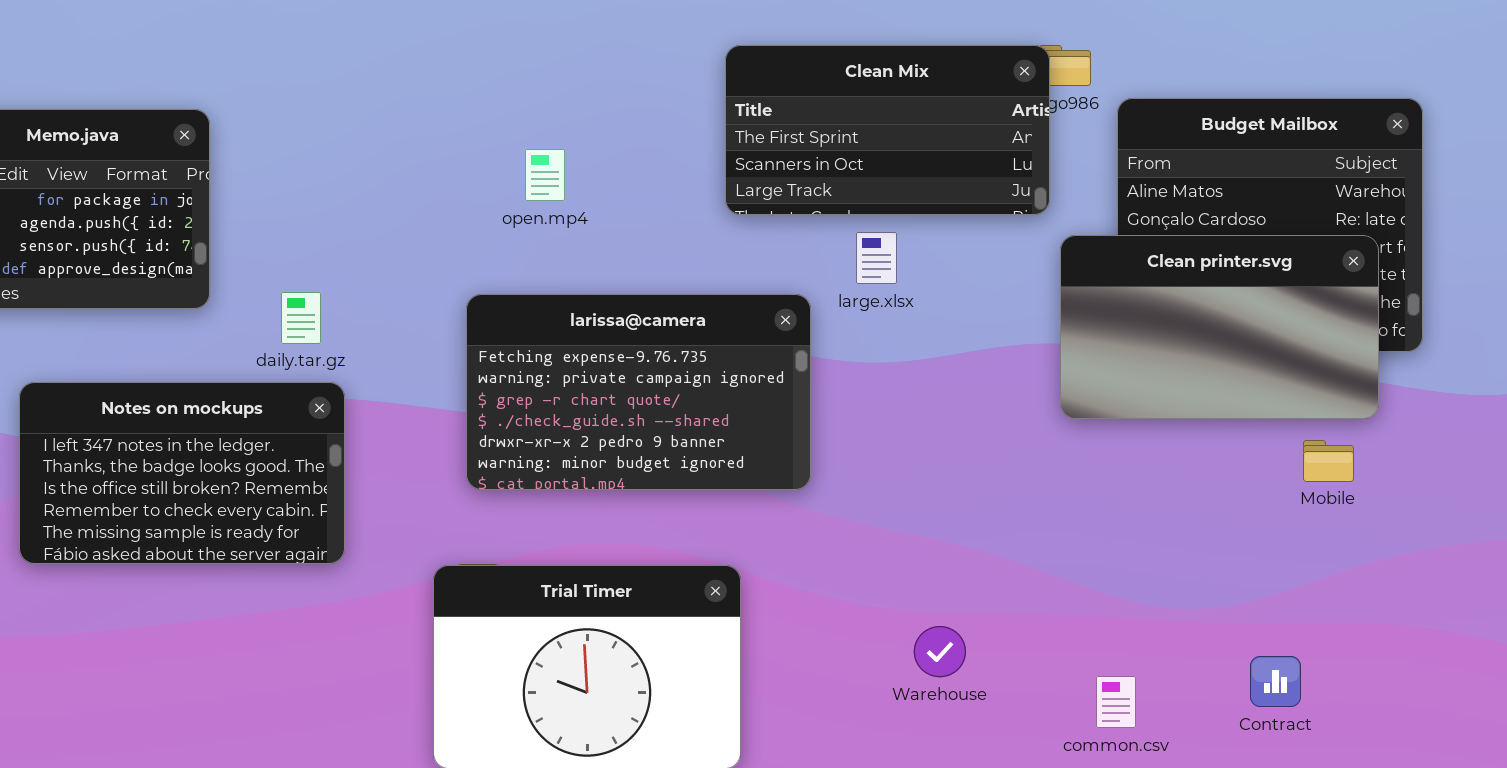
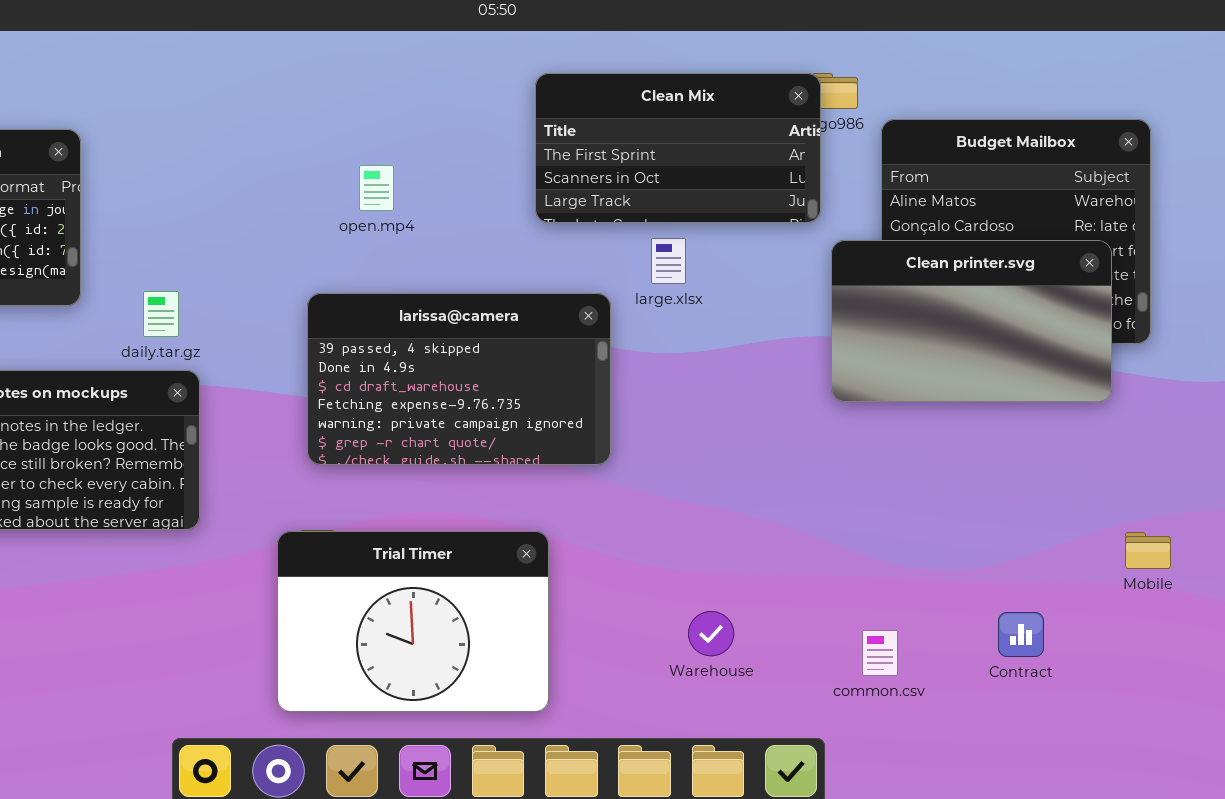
larissa@camera: [466,294,811,490] -> [307,293,611,465], scrolled up 3 rows
Mobile: [1303,440,1354,482] -> [1125,532,1171,569], moved
Warehouse: [914,626,966,677] -> [688,611,734,656], moved

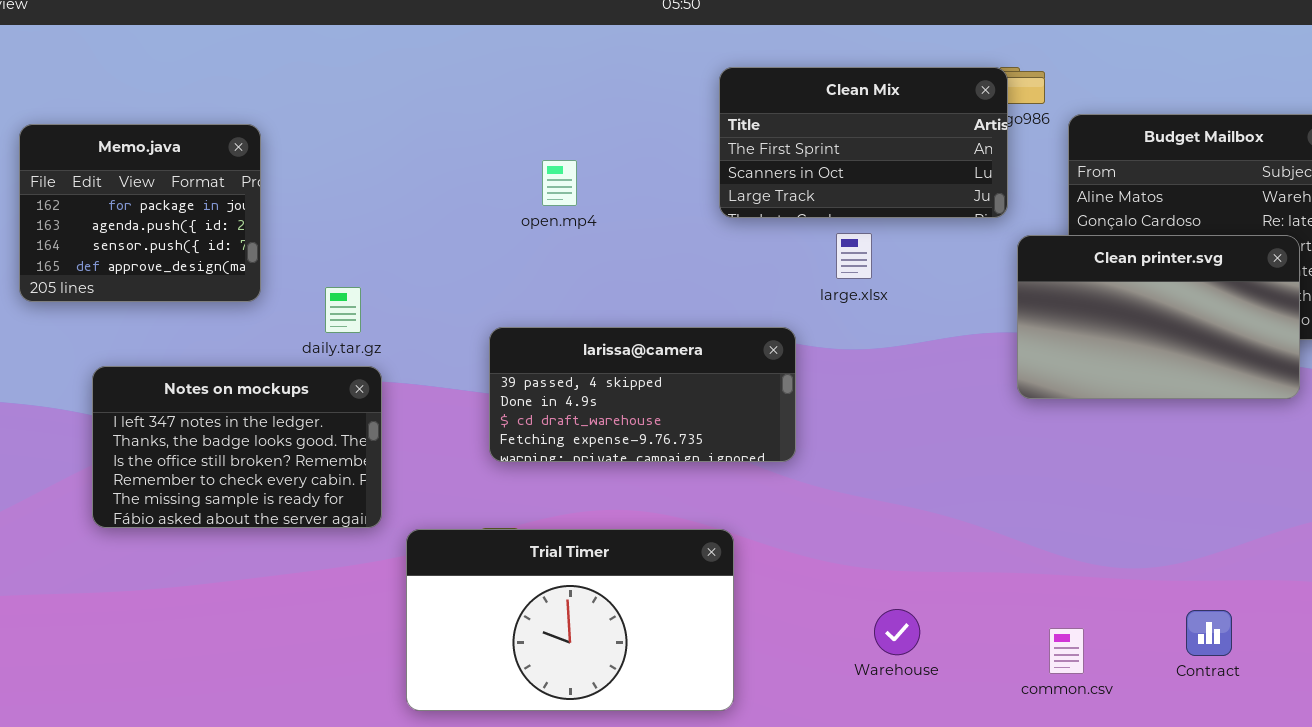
larissa@camera: [307,293,611,465] -> [489,327,796,462], resized
Trial Timer: [277,531,549,712] -> [406,529,734,711], resized

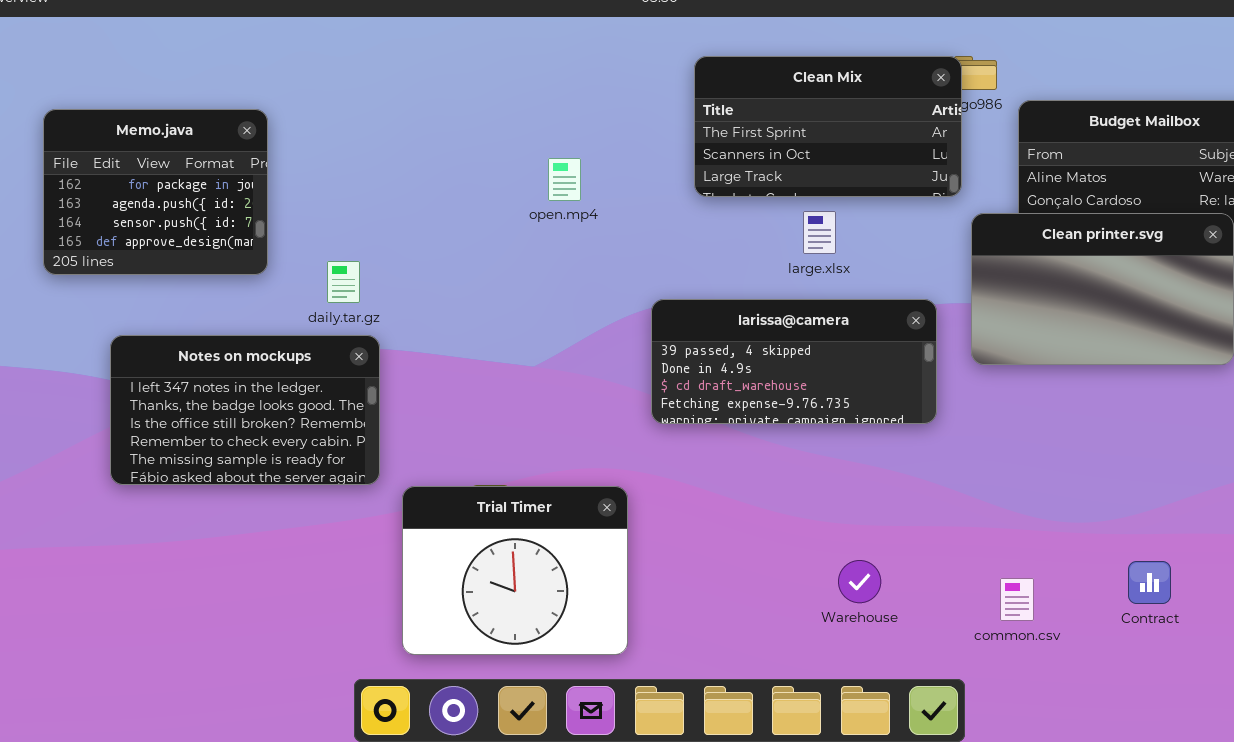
open.mp4: [542,160,577,206] -> [548,158,581,201], moved
larissa@camera: [489,327,796,462] -> [651,299,937,424], moved
Trial Timer: [406,529,734,711] -> [402,486,628,655], resized

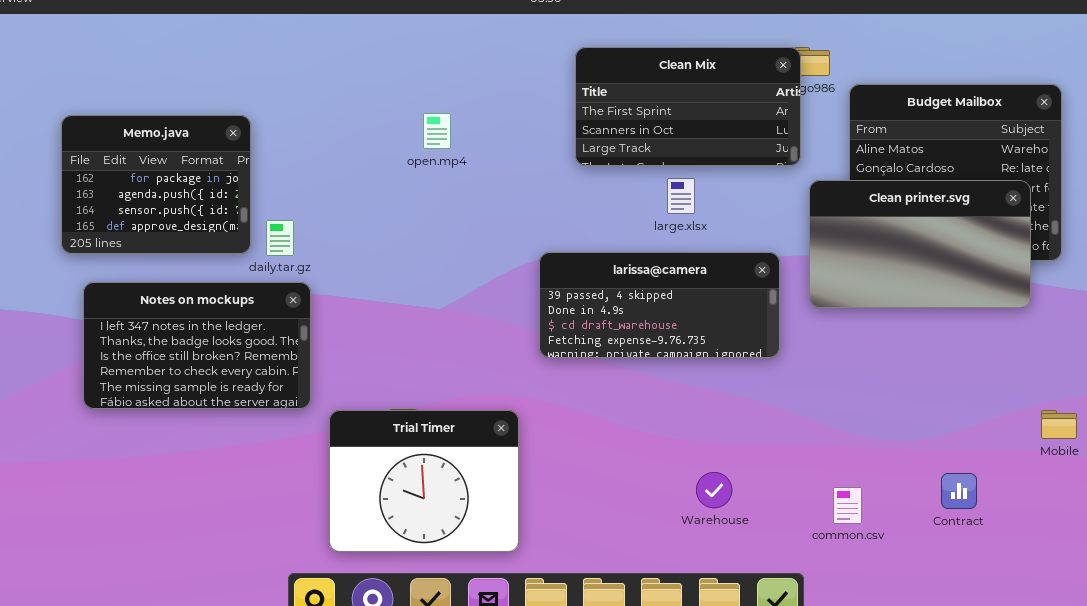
Memo.java: [43,109,268,275] -> [61,115,251,254], moved
open.mp4: [548,158,581,201] -> [423,113,451,149], moved

